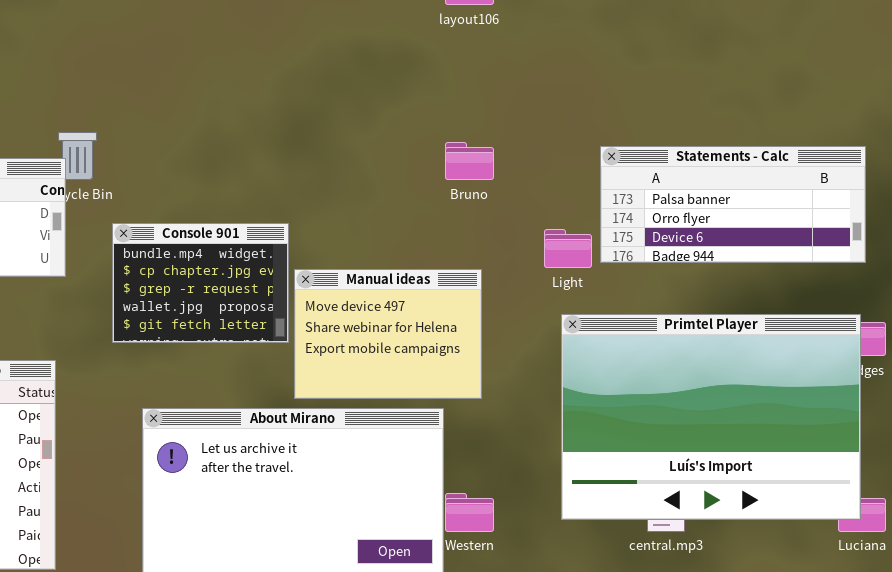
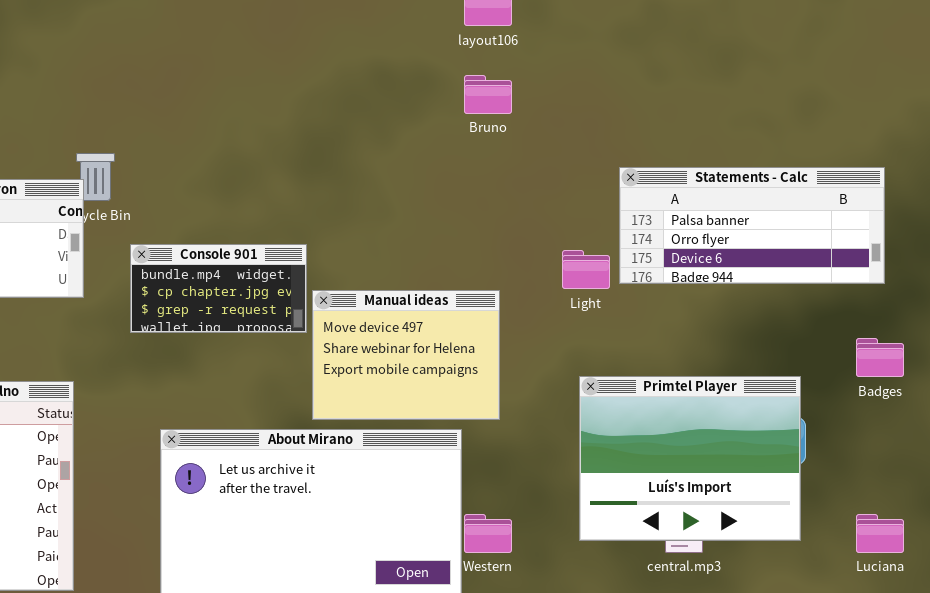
Bruno: [445,142,494,180] -> [464,75,512,114], moved
Console 901: [112,223,289,343] -> [130,244,307,333], resized
Primtel Player: [561,314,861,520] -> [579,376,801,541], resized

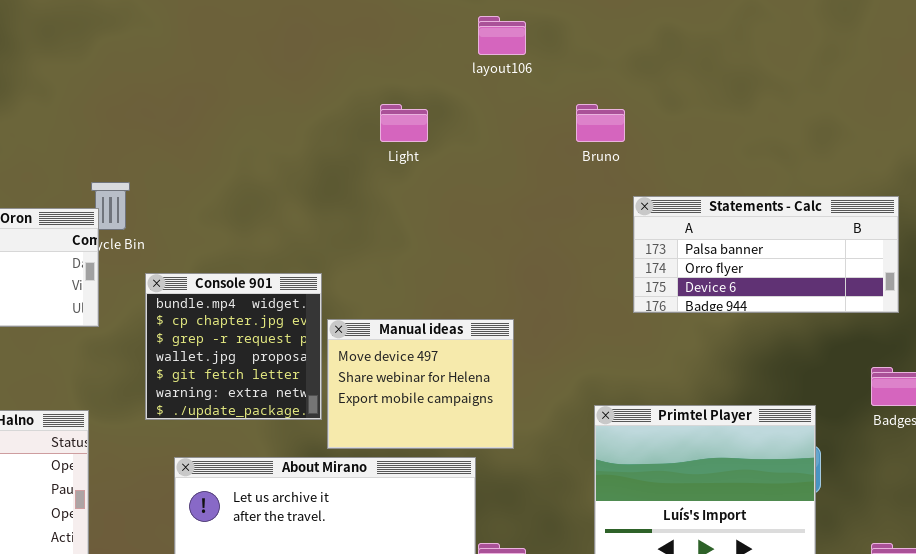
Bruno: [464,75,512,114] -> [576,104,625,142], moved
Console 901: [130,244,307,333] -> [145,273,322,420], resized
Light: [562,250,610,289] -> [380,104,428,142], moved

